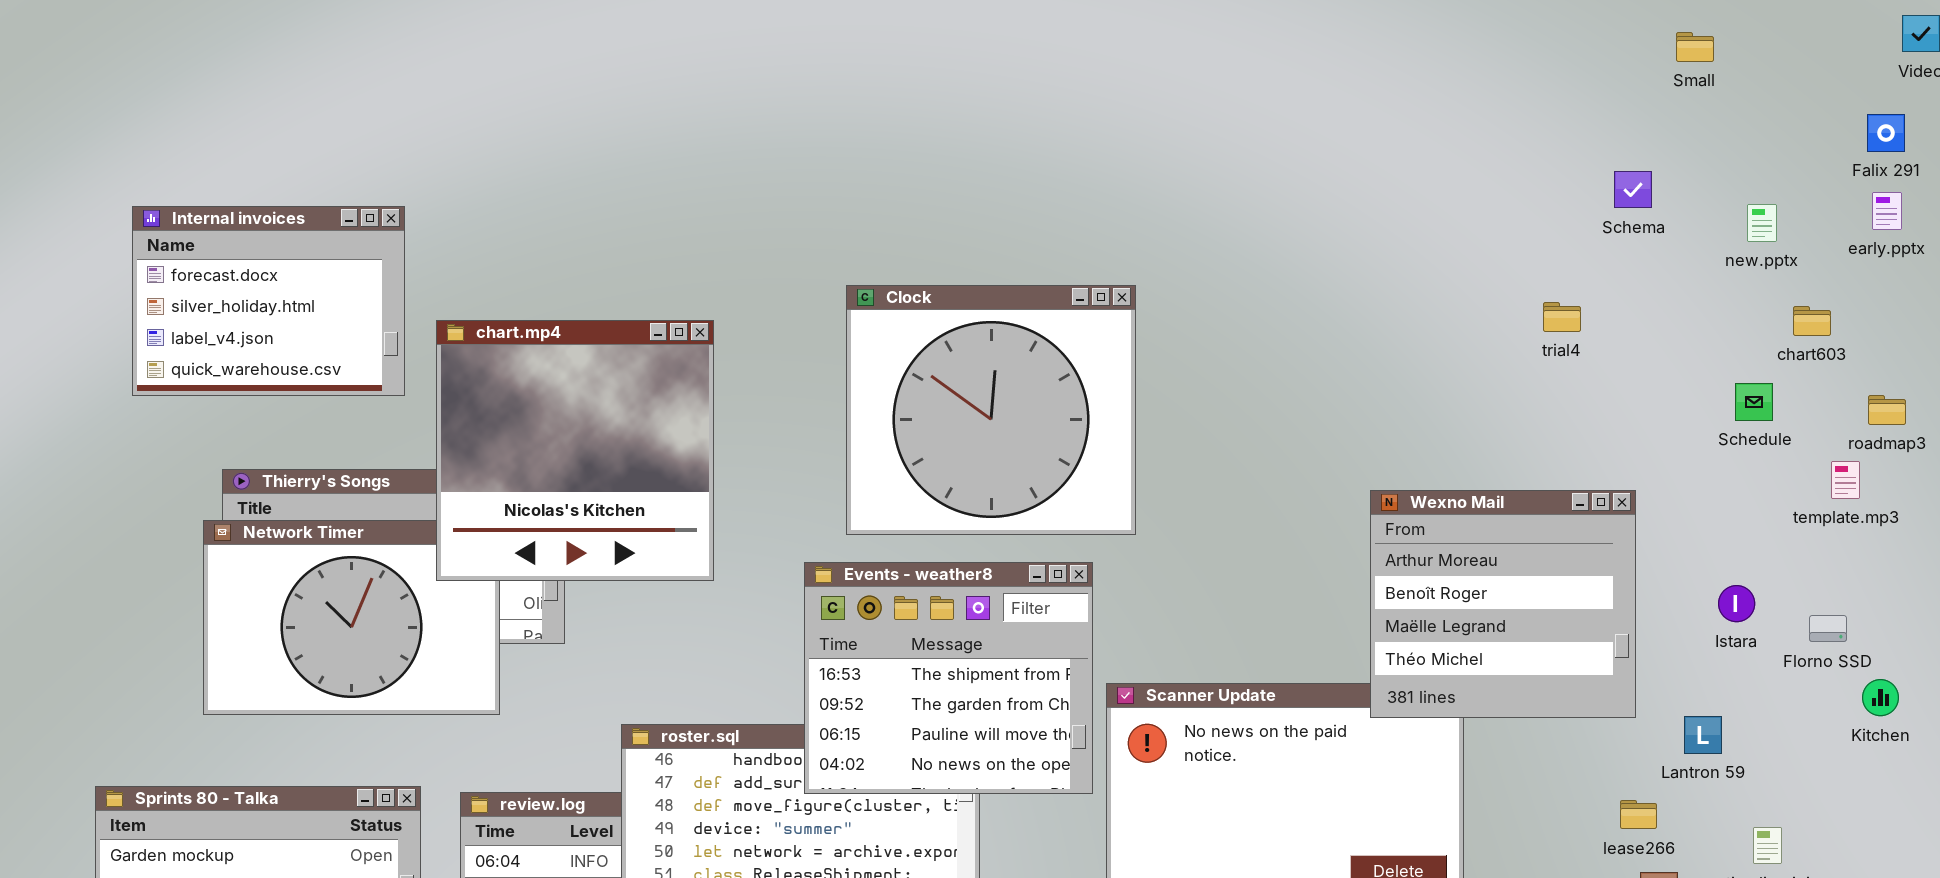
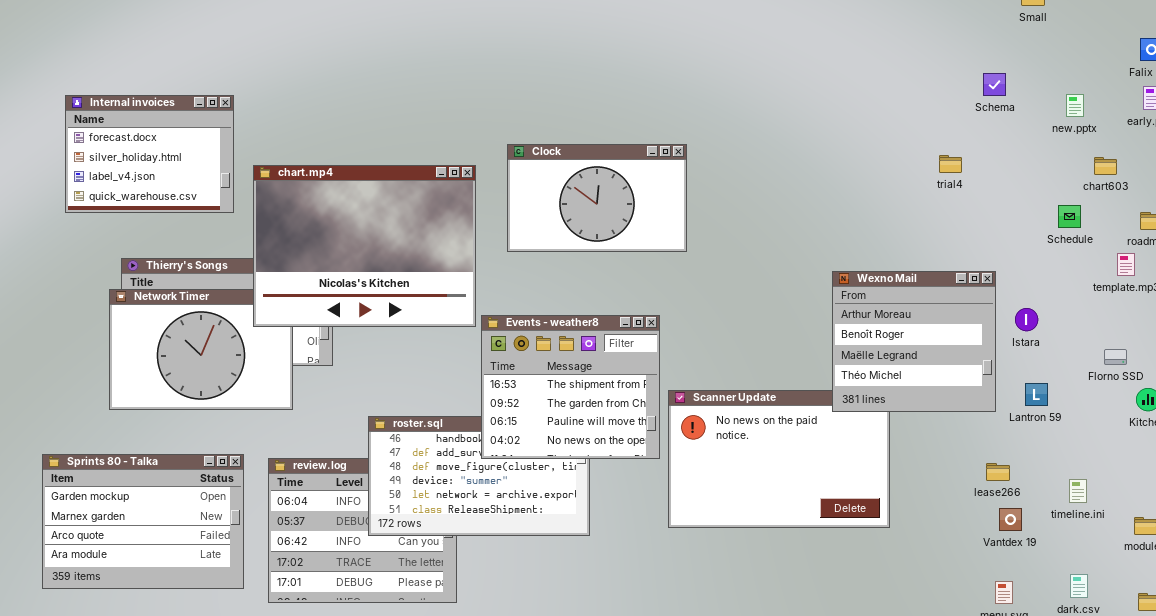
Clock: [846,285,1136,535] -> [507,144,687,252], resized
chart.mp4: [436,320,714,581] -> [253,165,476,327], resized
Istara: [1718,585,1755,622] -> [1015,308,1038,331], moved
Lantron 59: [1684,716,1722,754] -> [1025,383,1048,406], moved

